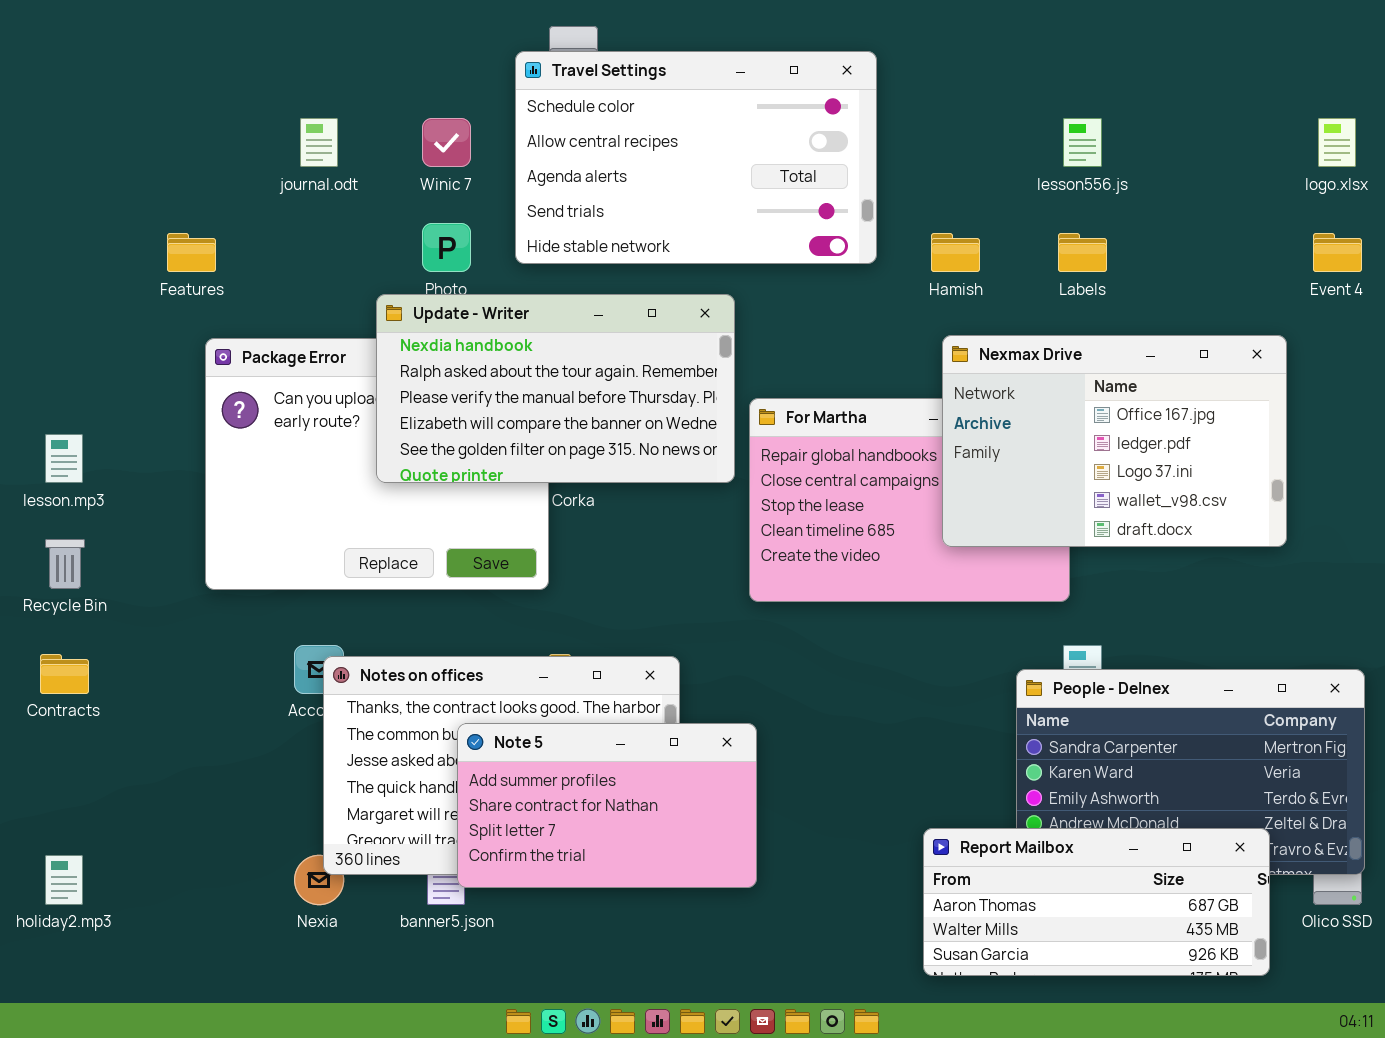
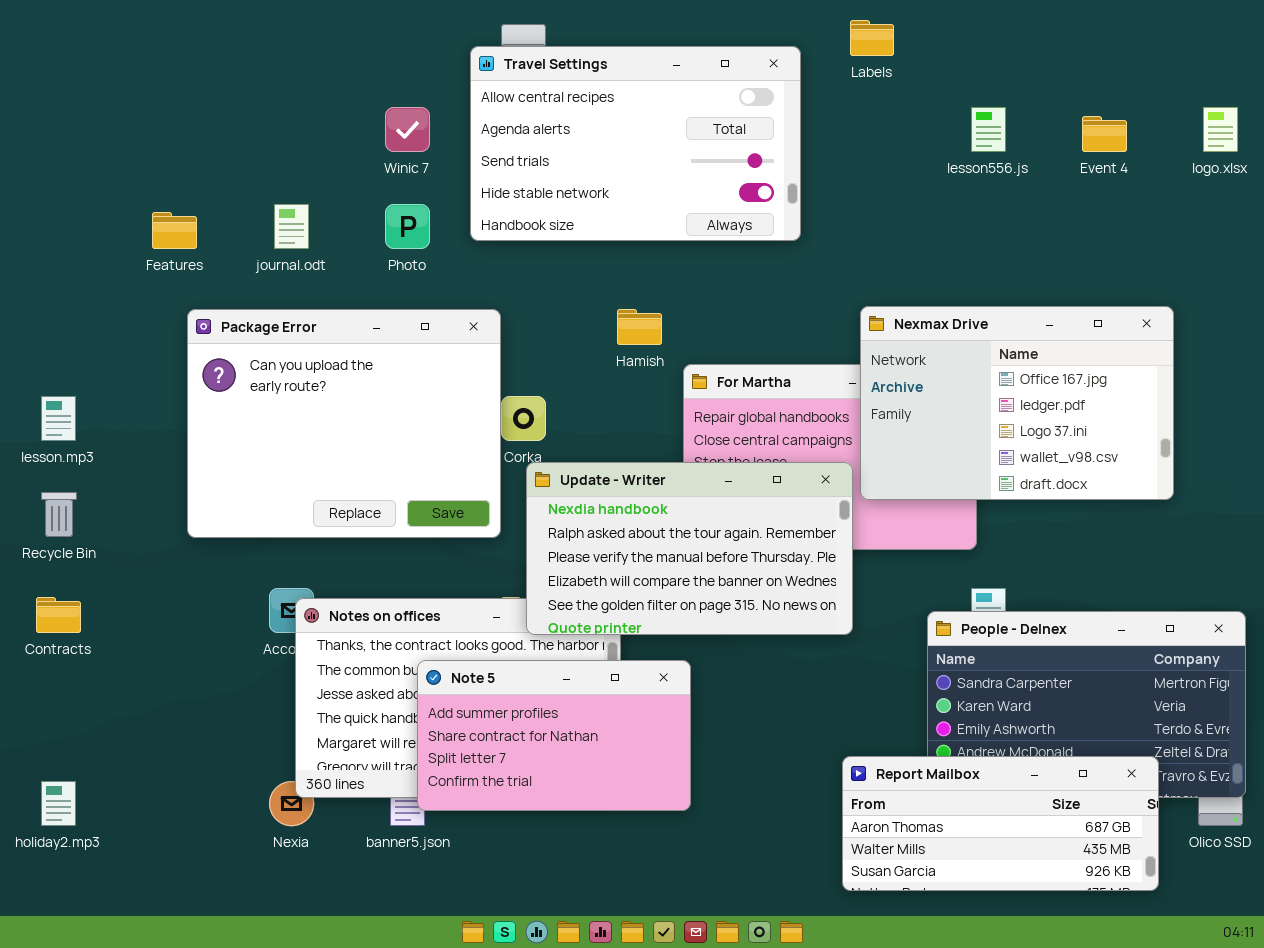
Travel Settings: [515,51,877,264] -> [470,46,801,241], scrolled down 1 row
journal.odt: [300,118,338,167] -> [274,204,309,249], moved
Hamish: [931,233,980,272] -> [617,309,662,345], moved
Labels: [1058,233,1107,272] -> [850,20,894,56], moved
Event 4: [1313,233,1362,272] -> [1082,116,1127,152], moved
Update - Writer: [376,294,735,483] -> [526,462,853,635], moved

